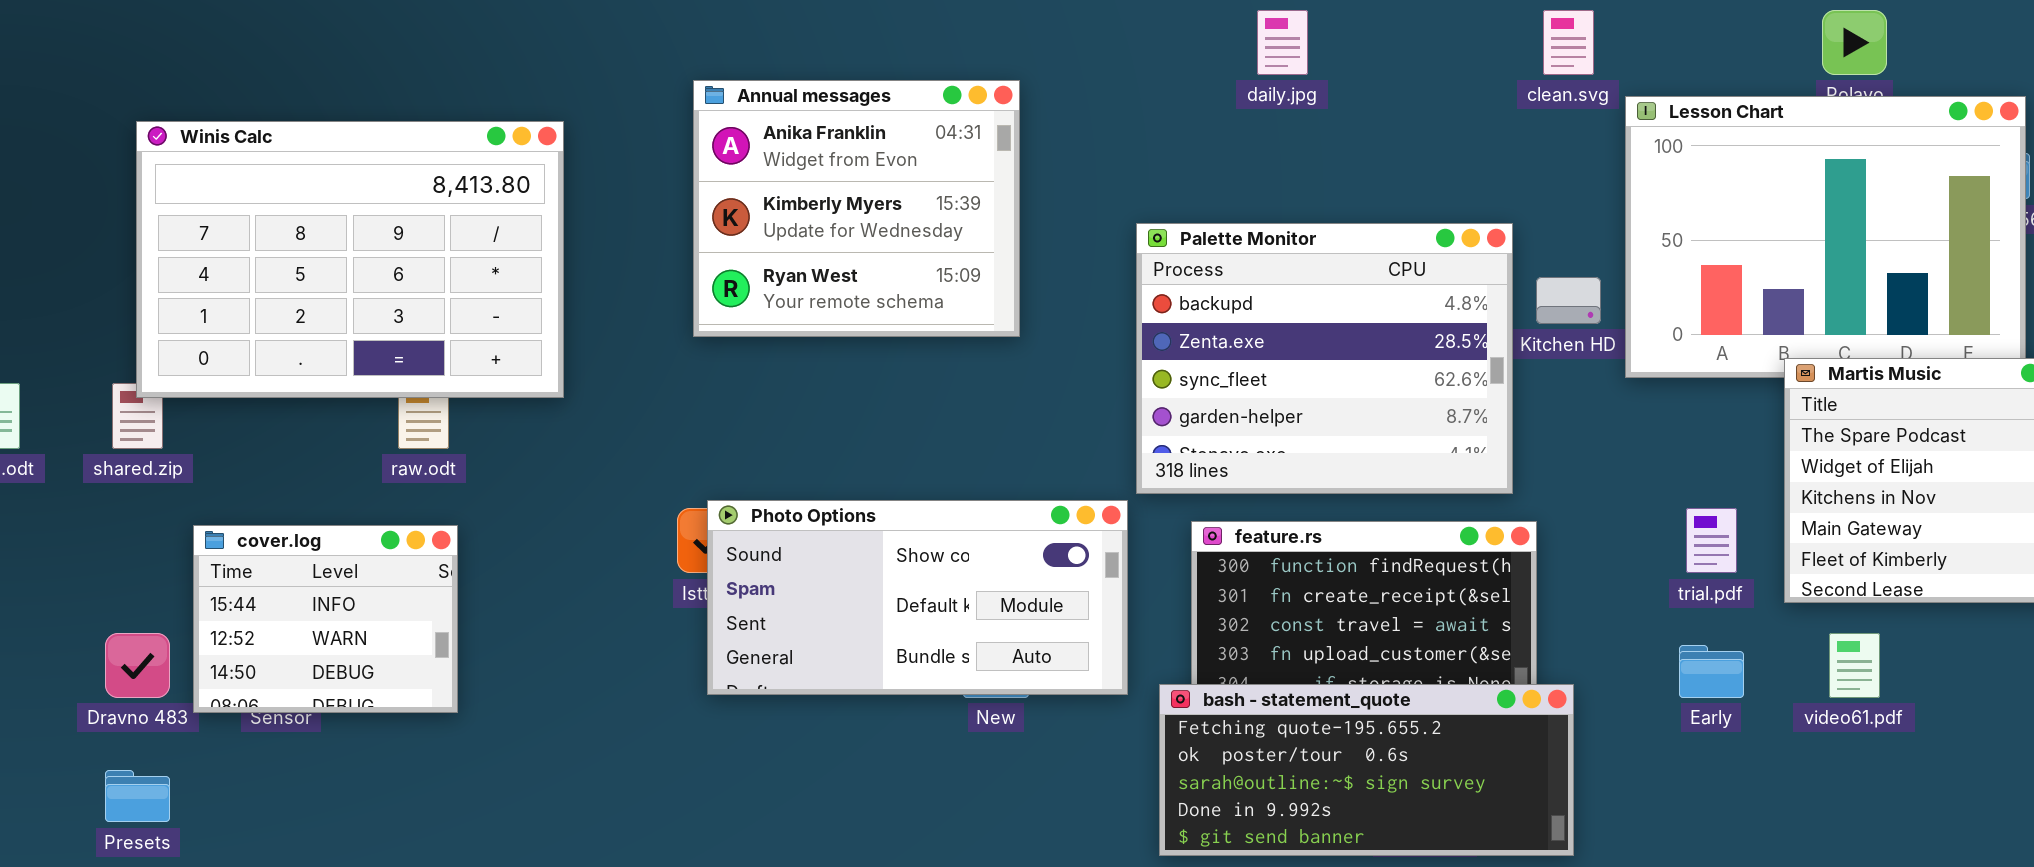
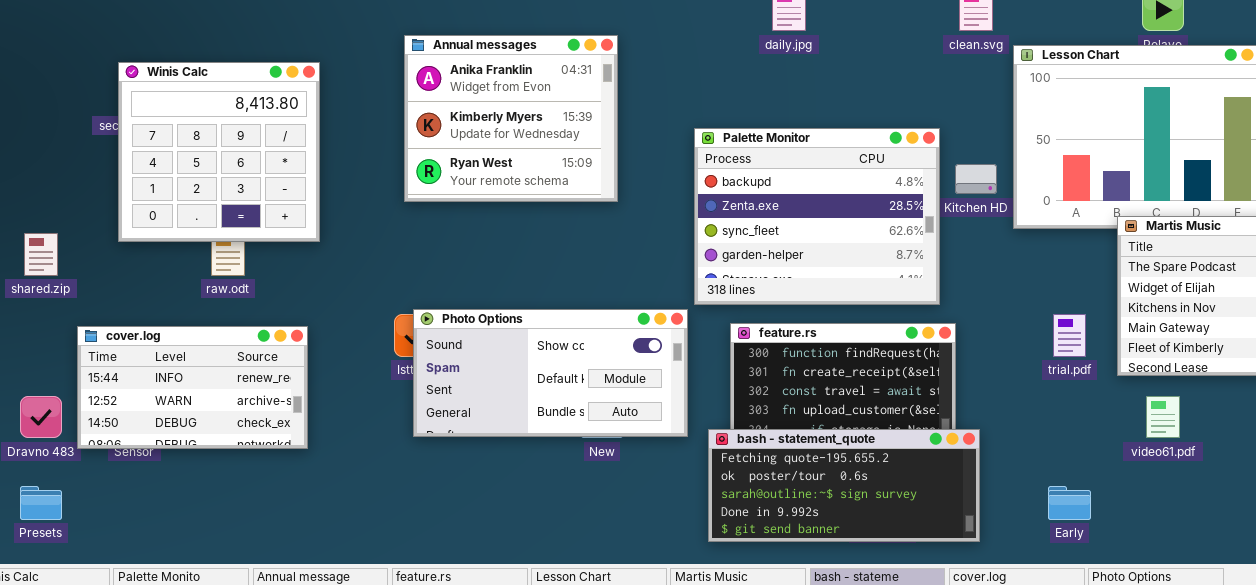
Winis Calc: [136,121,564,398] -> [118,62,320,242], resized
cover.log: [193,525,458,713] -> [77,326,308,449], resized
Early: [1679,645,1744,698] -> [1048,486,1091,520], moved

